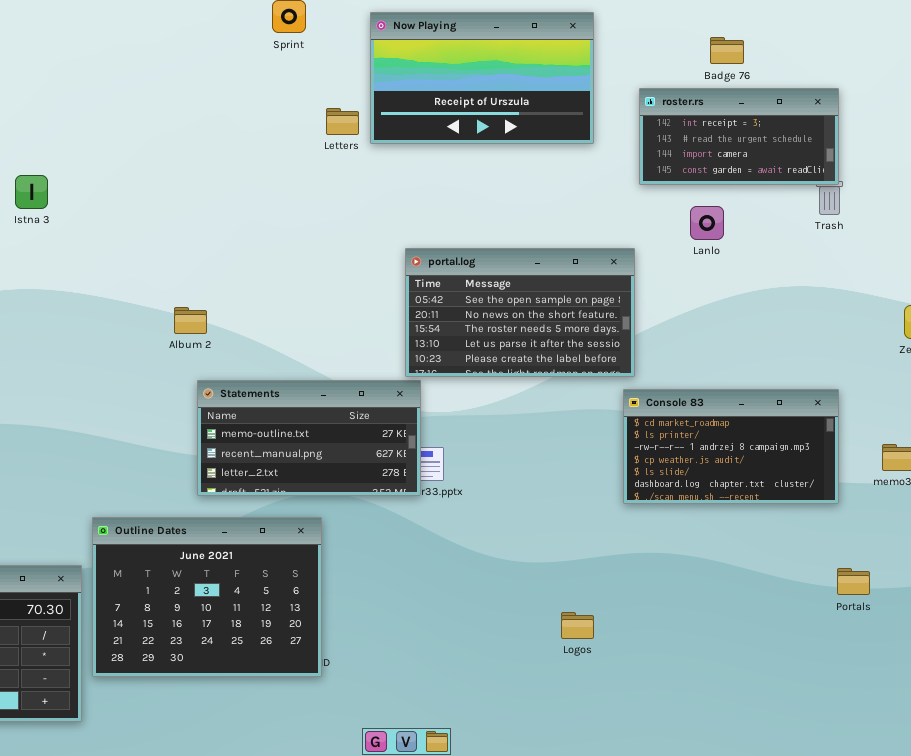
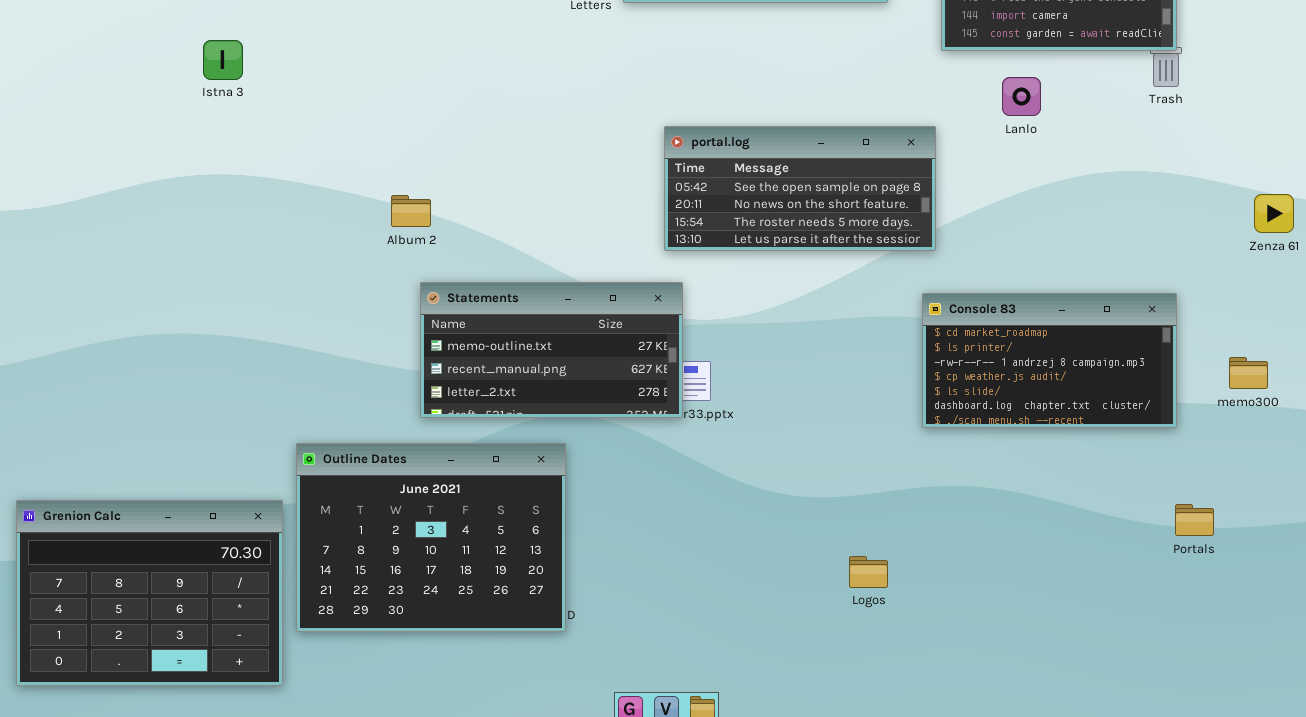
portal.log: [405,248,635,377] -> [664,126,936,251], resized

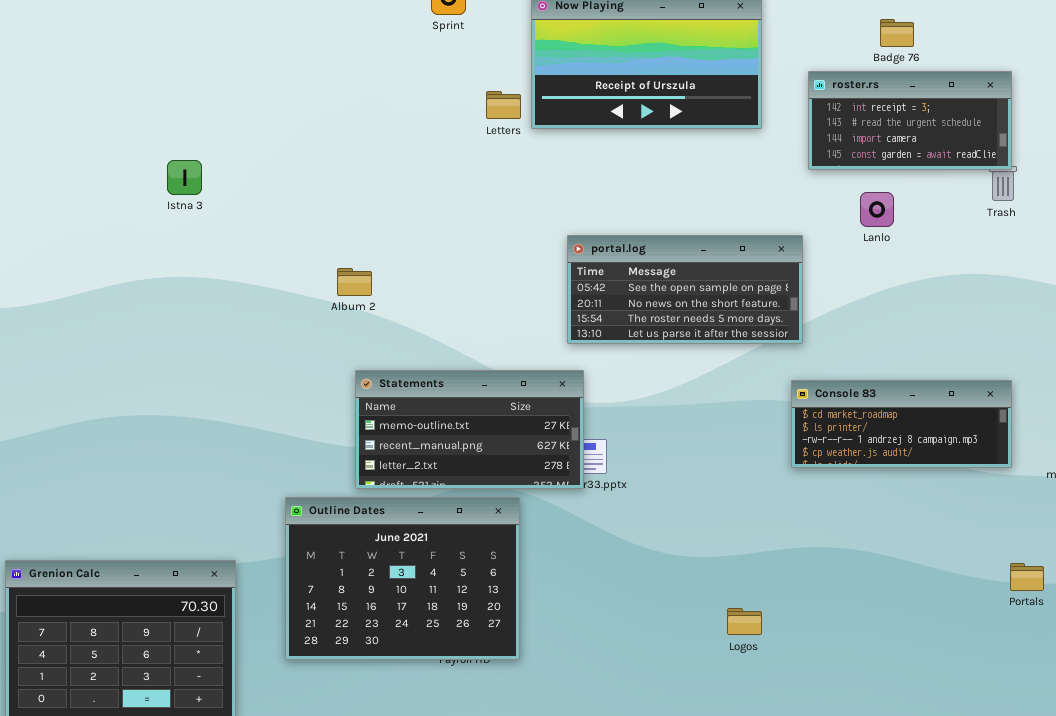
Album 2: [391,195,431,227] -> [337,268,372,296], moved
Console 83: [922,293,1177,428] -> [791,380,1012,468], resized
Outline Dates: [296,443,566,632] -> [285,497,520,660], moved

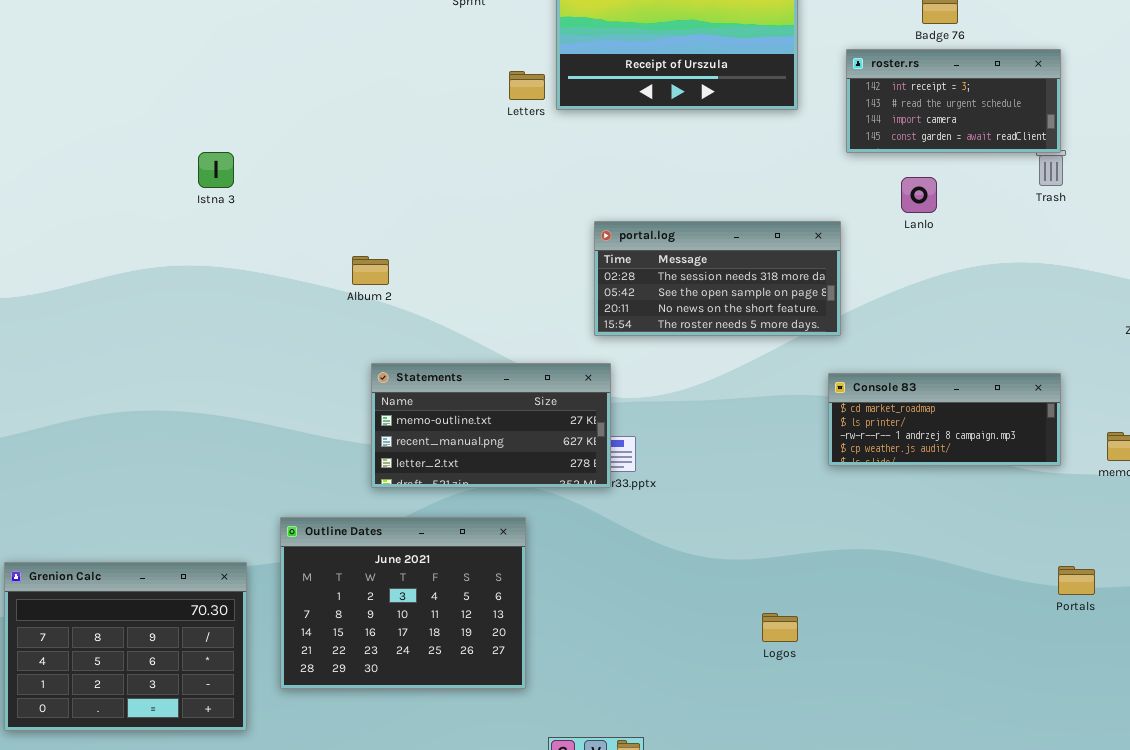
Istna 3: [167,160,202,195] -> [198,152,234,188], moved
portal.log: [567,235,803,344] -> [594,221,841,336], scrolled up 1 row
Outline Dates: [285,497,520,660] -> [280,517,526,689], moved

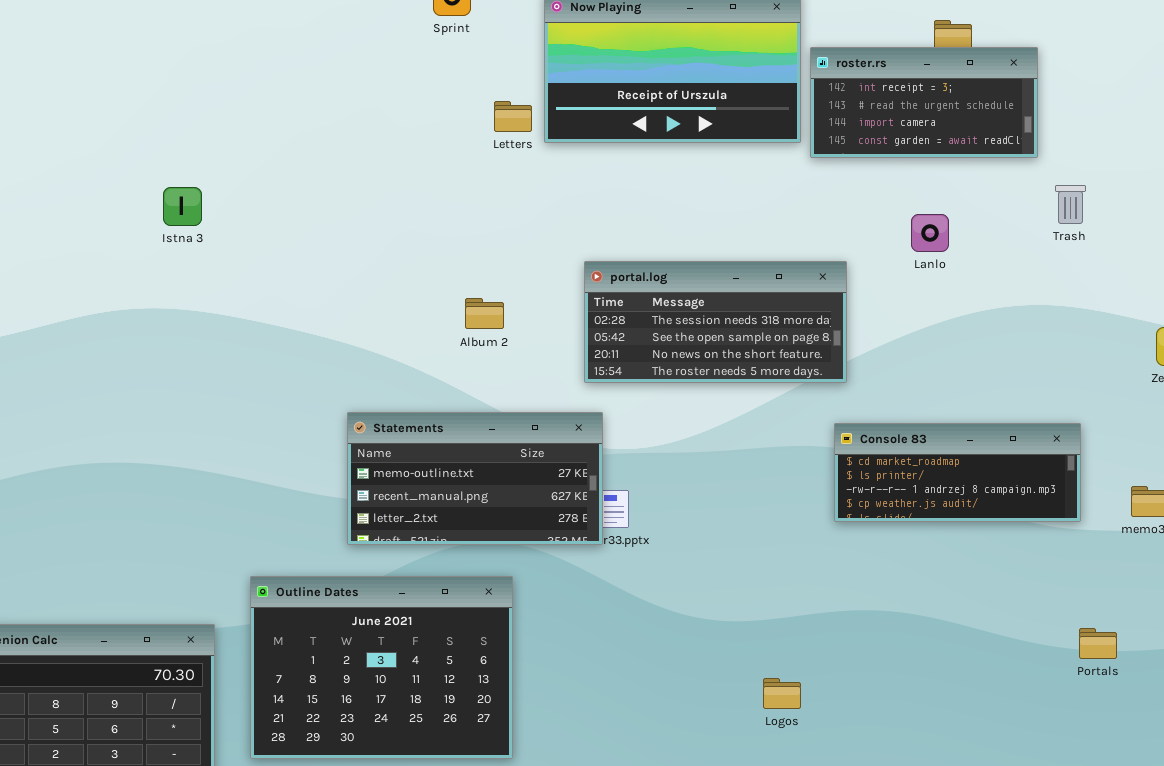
roster.rs: [846,49,1061,153] -> [810,47,1038,158], moved
Album 2: [352,256,389,285] -> [465,298,504,329], moved

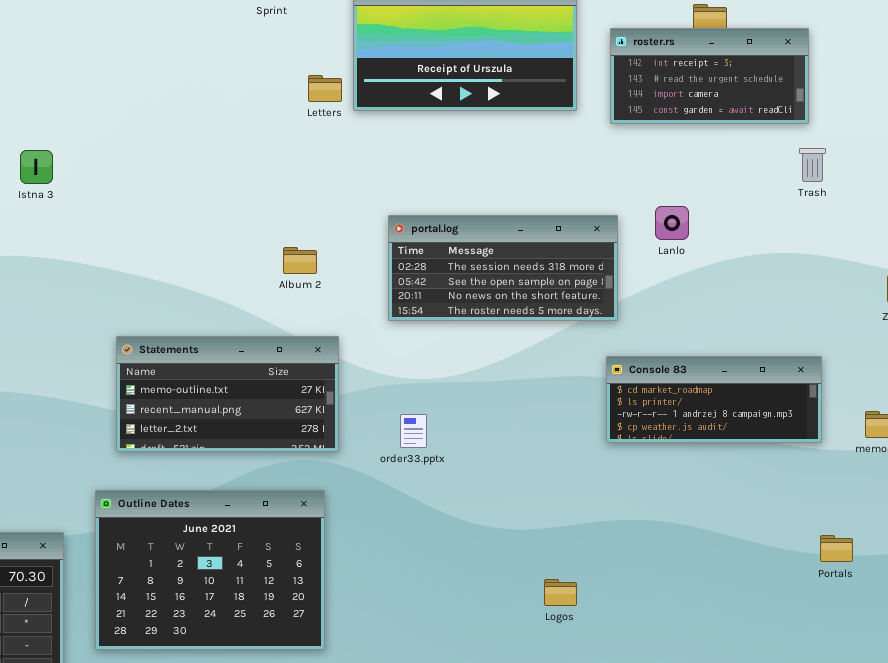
roster.rs: [810,47,1038,158] -> [610,28,809,124], moved
Lanlo: [911,214,949,252] -> [655,206,689,240], moved
Statements: [347,412,603,545] -> [116,336,339,452], moved

